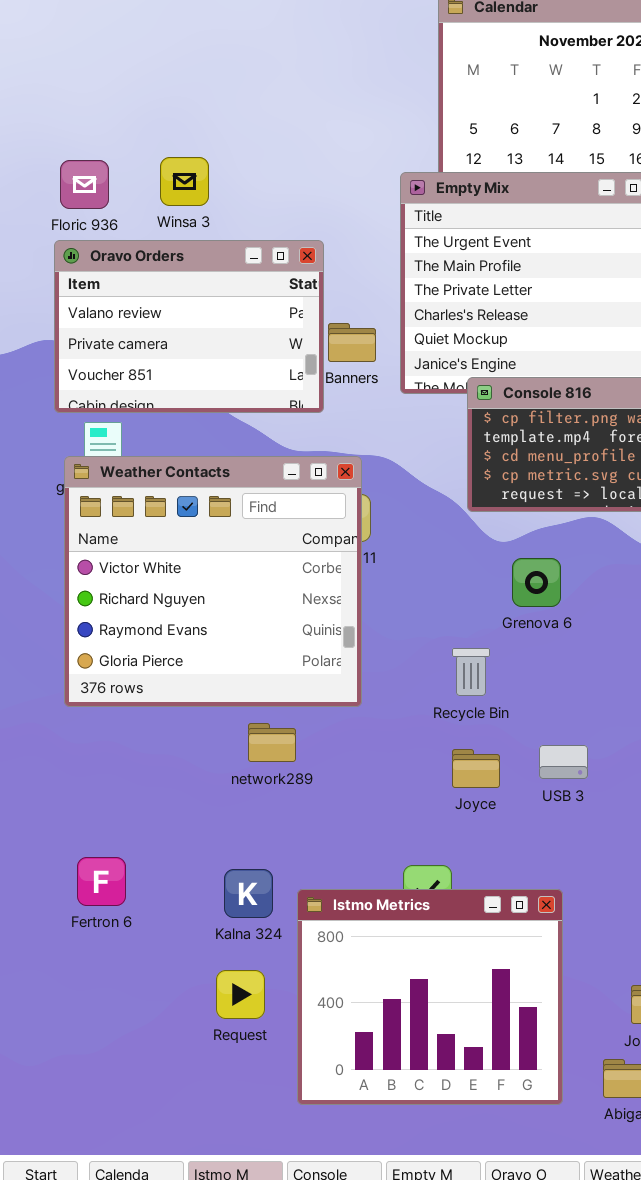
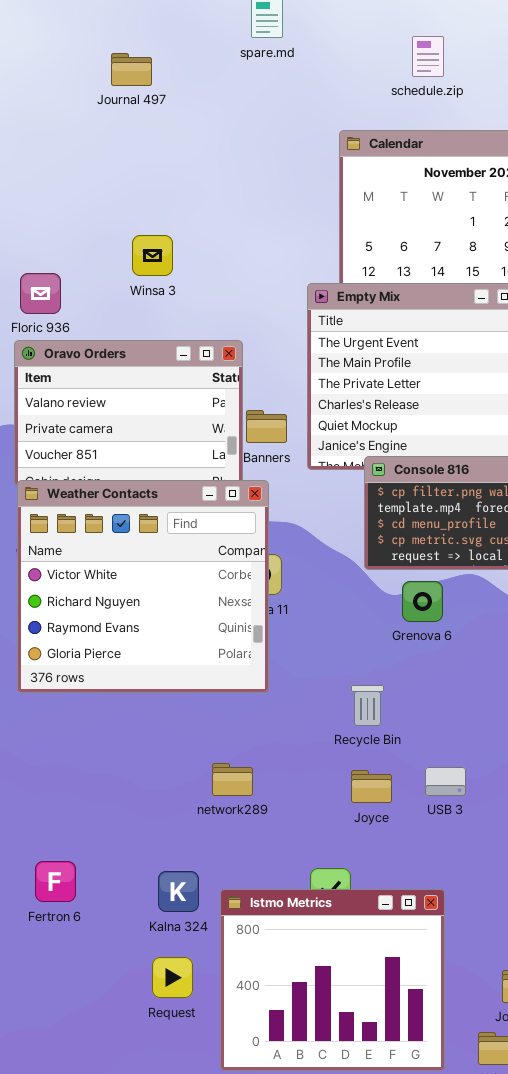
Winsa 3: [160,157,209,206] -> [132,235,173,276], moved
Weather Contacts: [64,456,362,707] -> [17,480,269,693], moved
Grenova 6: [512,558,561,607] -> [402,581,443,622], moved
network289: [248,723,296,762] -> [212,763,253,796], moved

